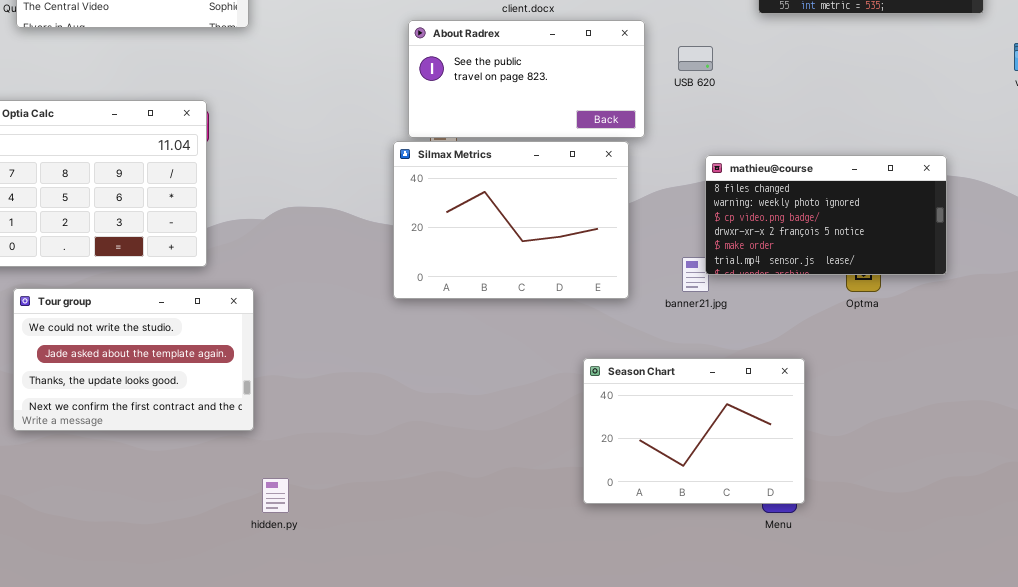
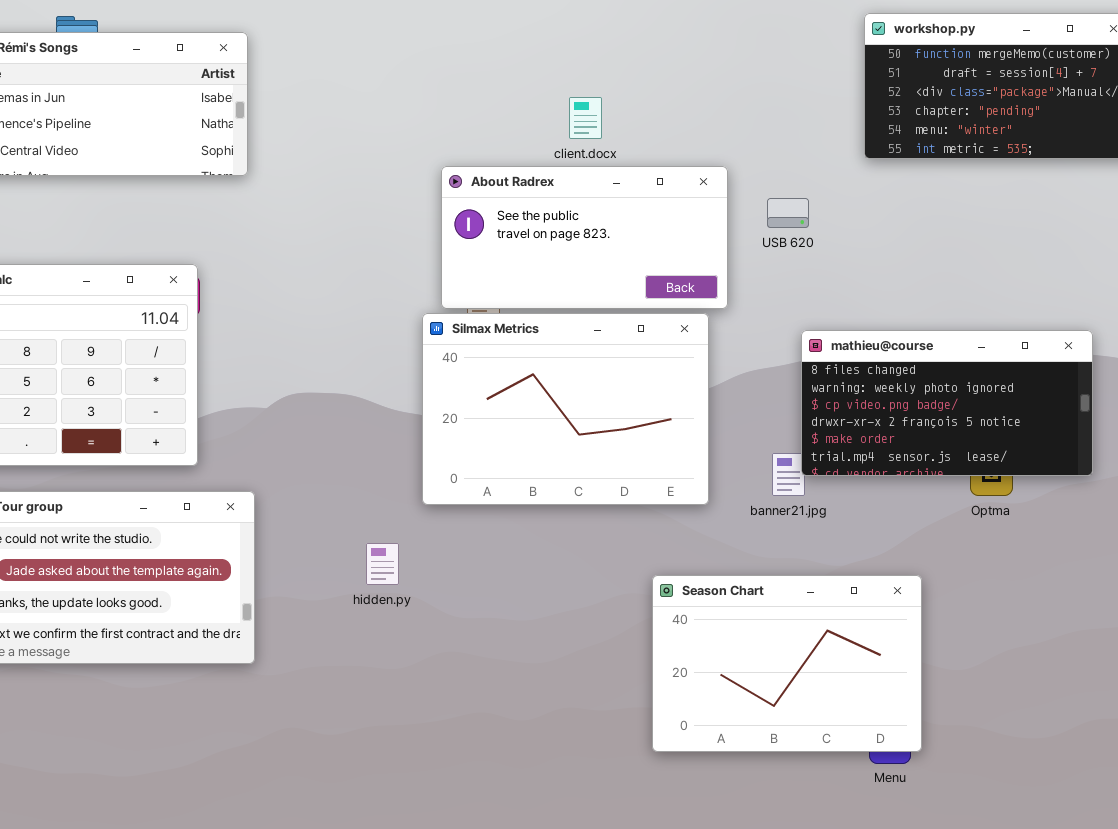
hidden.py: [262,478,289,513] -> [366,543,399,585], moved

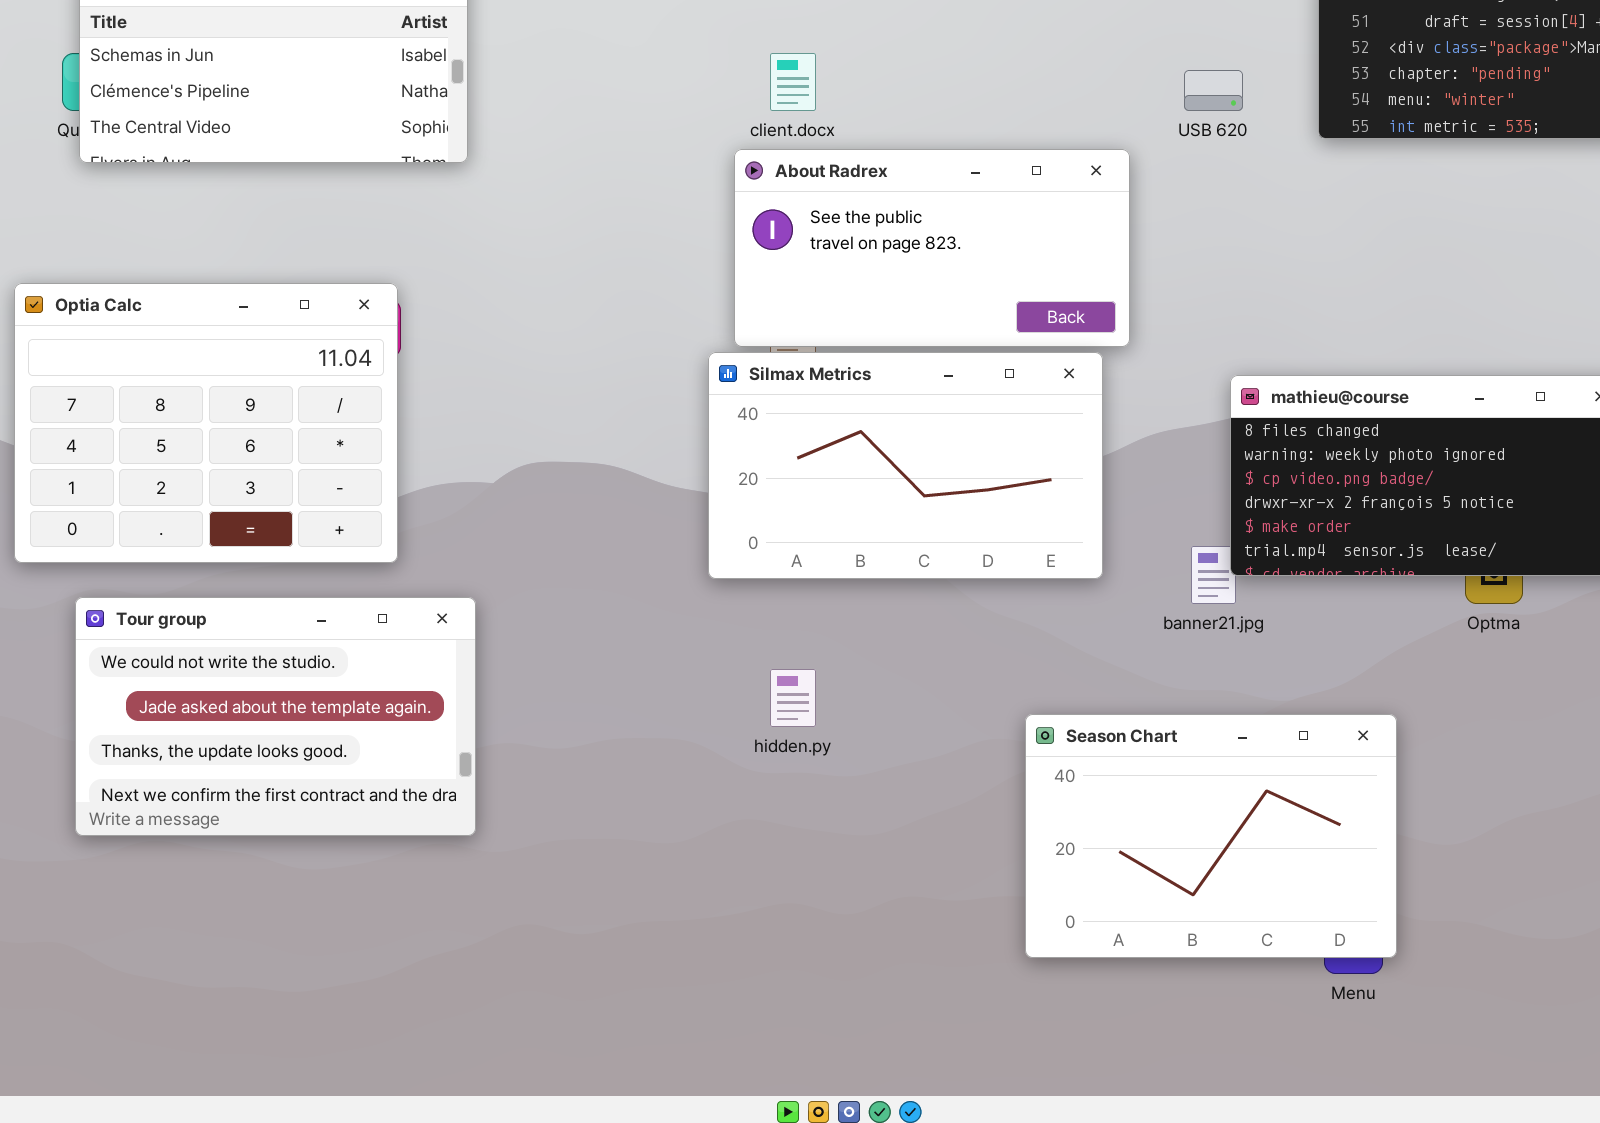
client.docx: [569,97,602,139] -> [770,53,816,111], moved
USB 620: [767,198,809,228] -> [1184,70,1243,111], moved
Silmax Metrics: [422,313,709,505] -> [708,352,1103,579], resized
hidden.py: [366,543,399,585] -> [770,669,816,727], moved

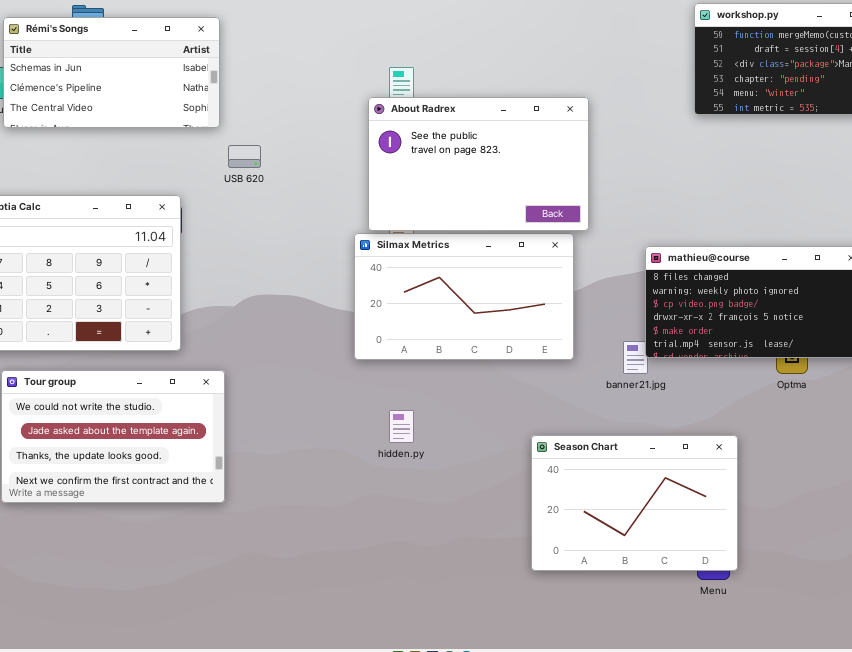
USB 620: [1184,70,1243,111] -> [228,145,261,168], moved
About Radrex: [734,149,1130,347] -> [368,97,589,231], resized

